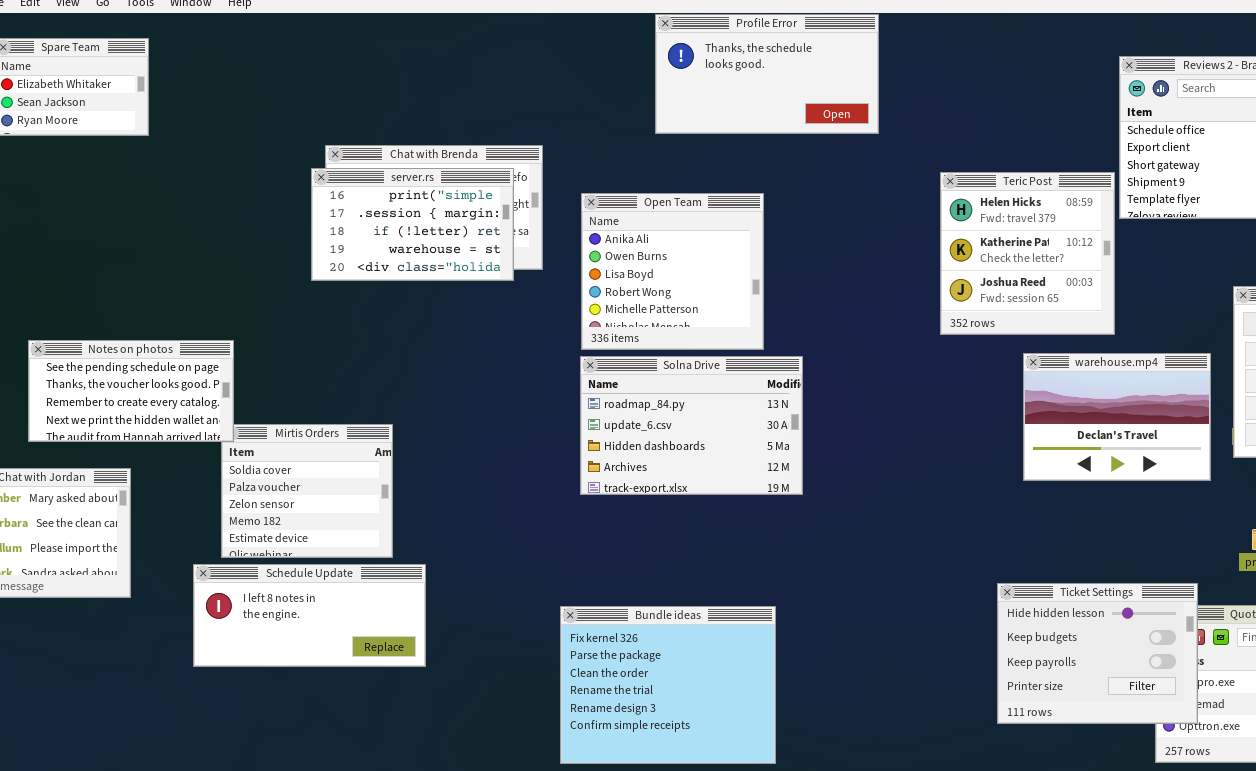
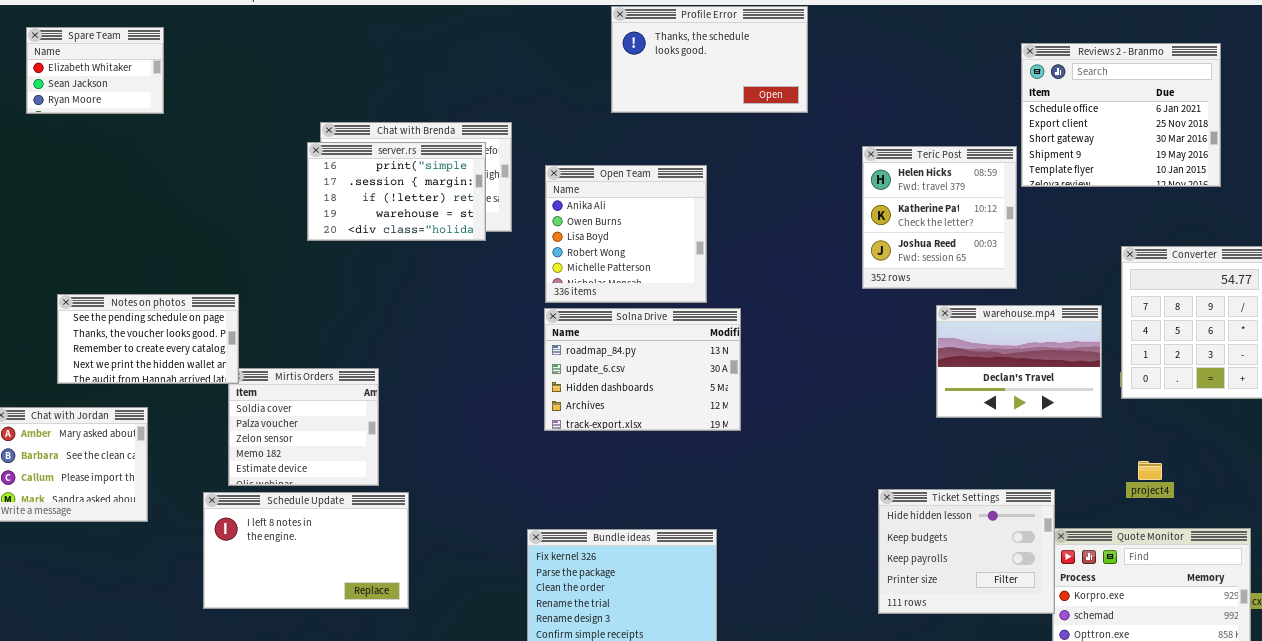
Schedule Update: [193,564,426,667] -> [203,492,409,609], resized
Ticket Settings: [997,583,1198,724] -> [878,489,1055,614], moved

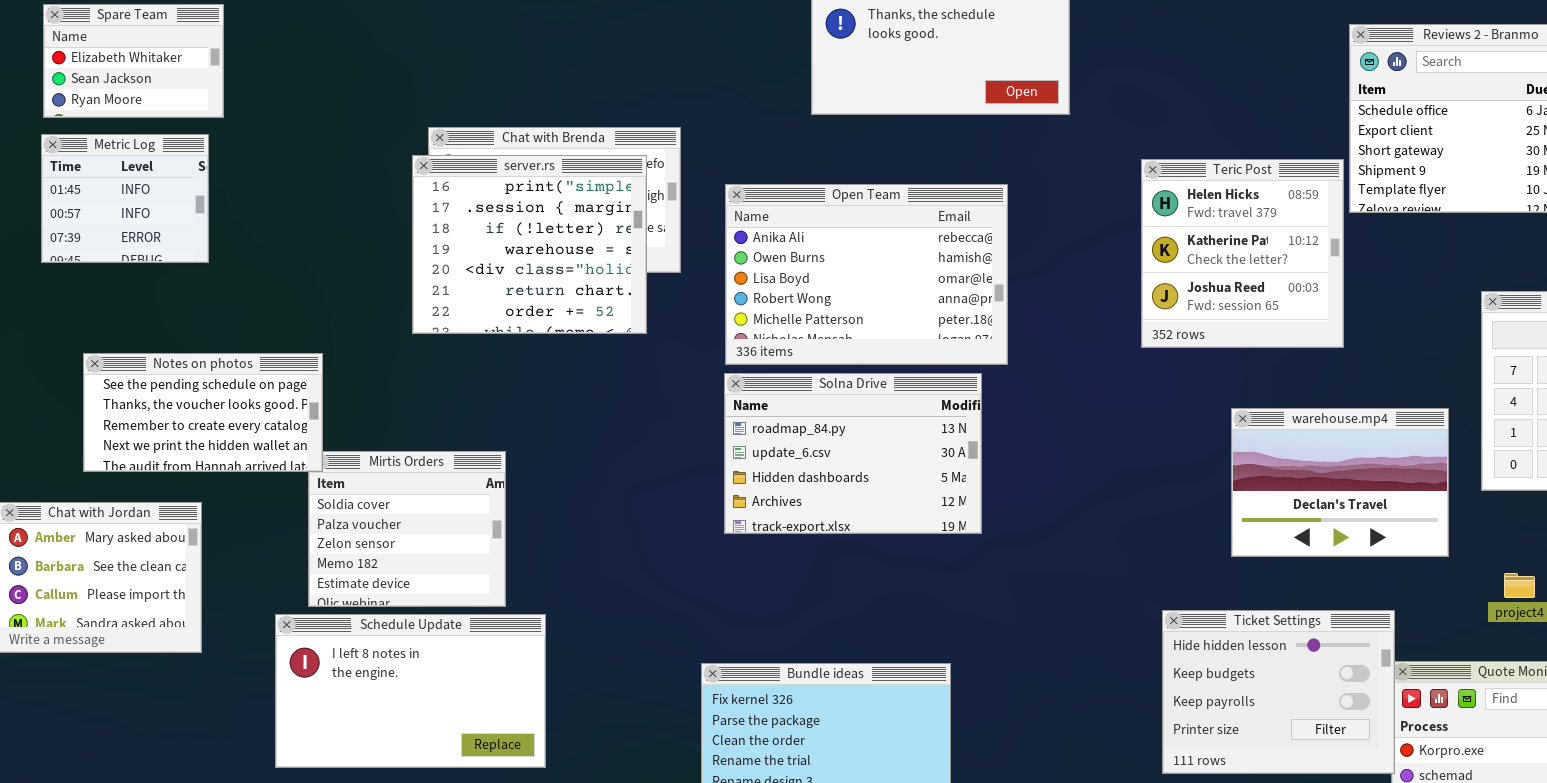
Metric Log: none -> [41,134,209,263], opened
server.rs: [307,142,486,241] -> [412,155,647,334], resized
Open Team: [545,165,707,303] -> [725,184,1008,365], resized
warehouse.mp4: [936,305,1102,418] -> [1231,408,1449,557], moved

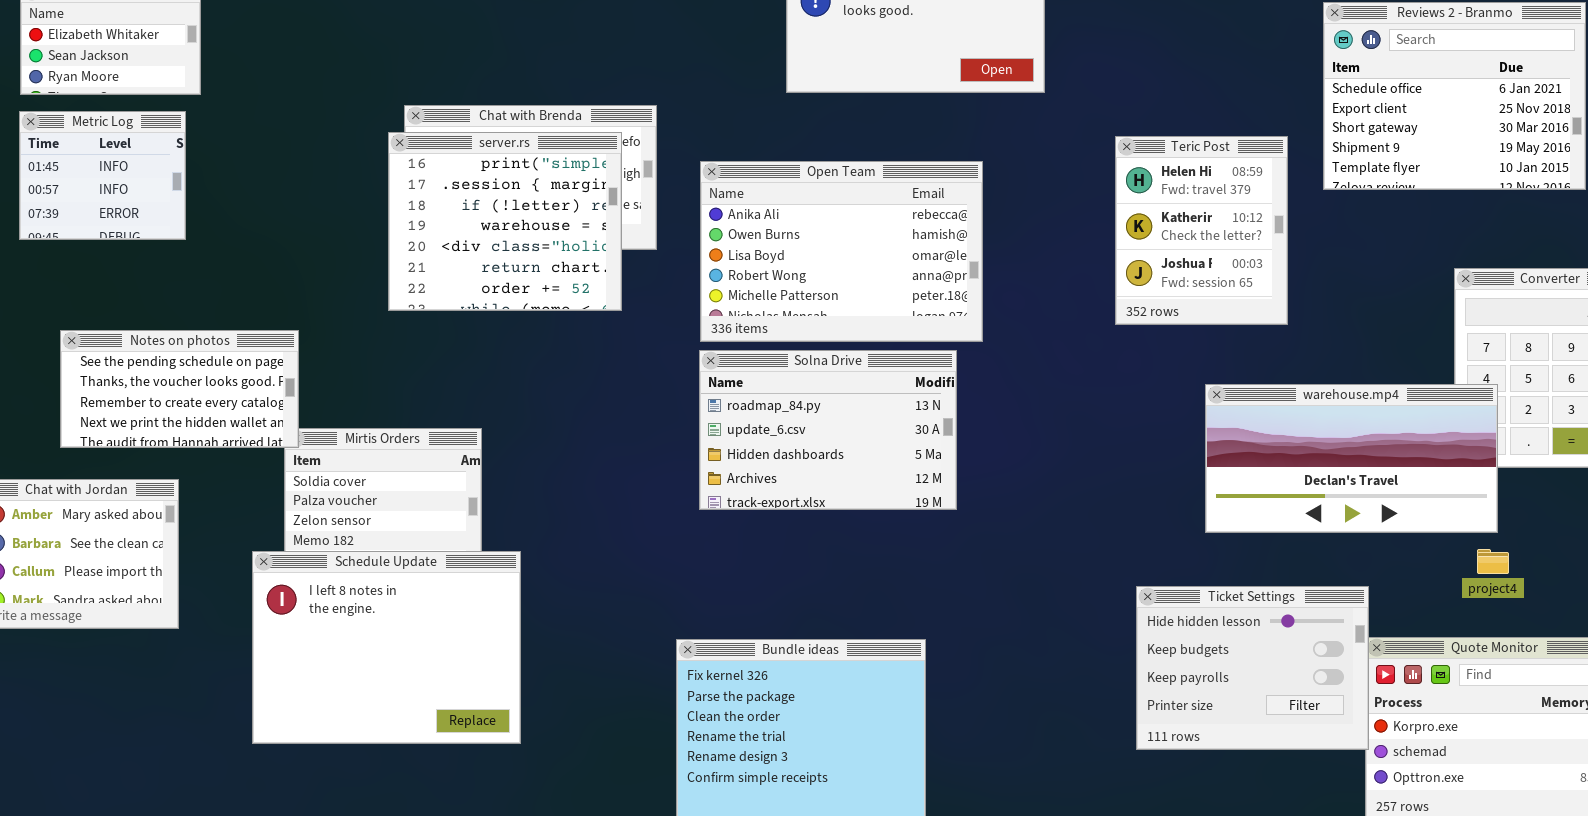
Teric Post: [1141,159,1344,348] -> [1115,136,1288,325], resized
warehouse.mp4: [1231,408,1449,557] -> [1205,384,1498,533], resized
Schedule Update: [275,614,546,768] -> [252,551,521,744], resized

